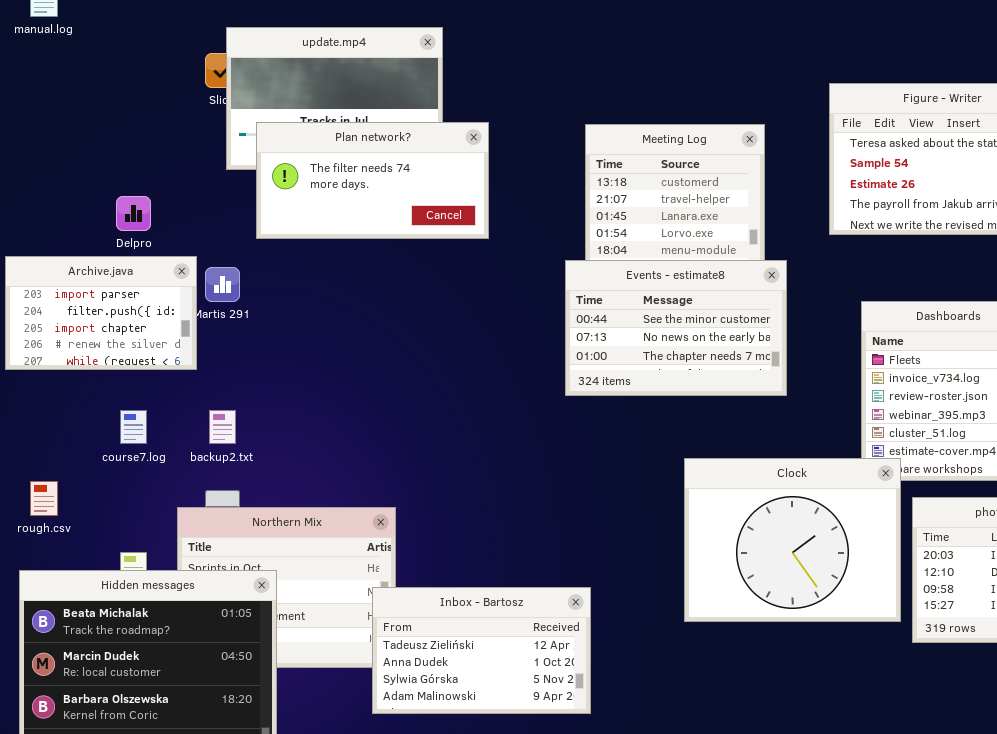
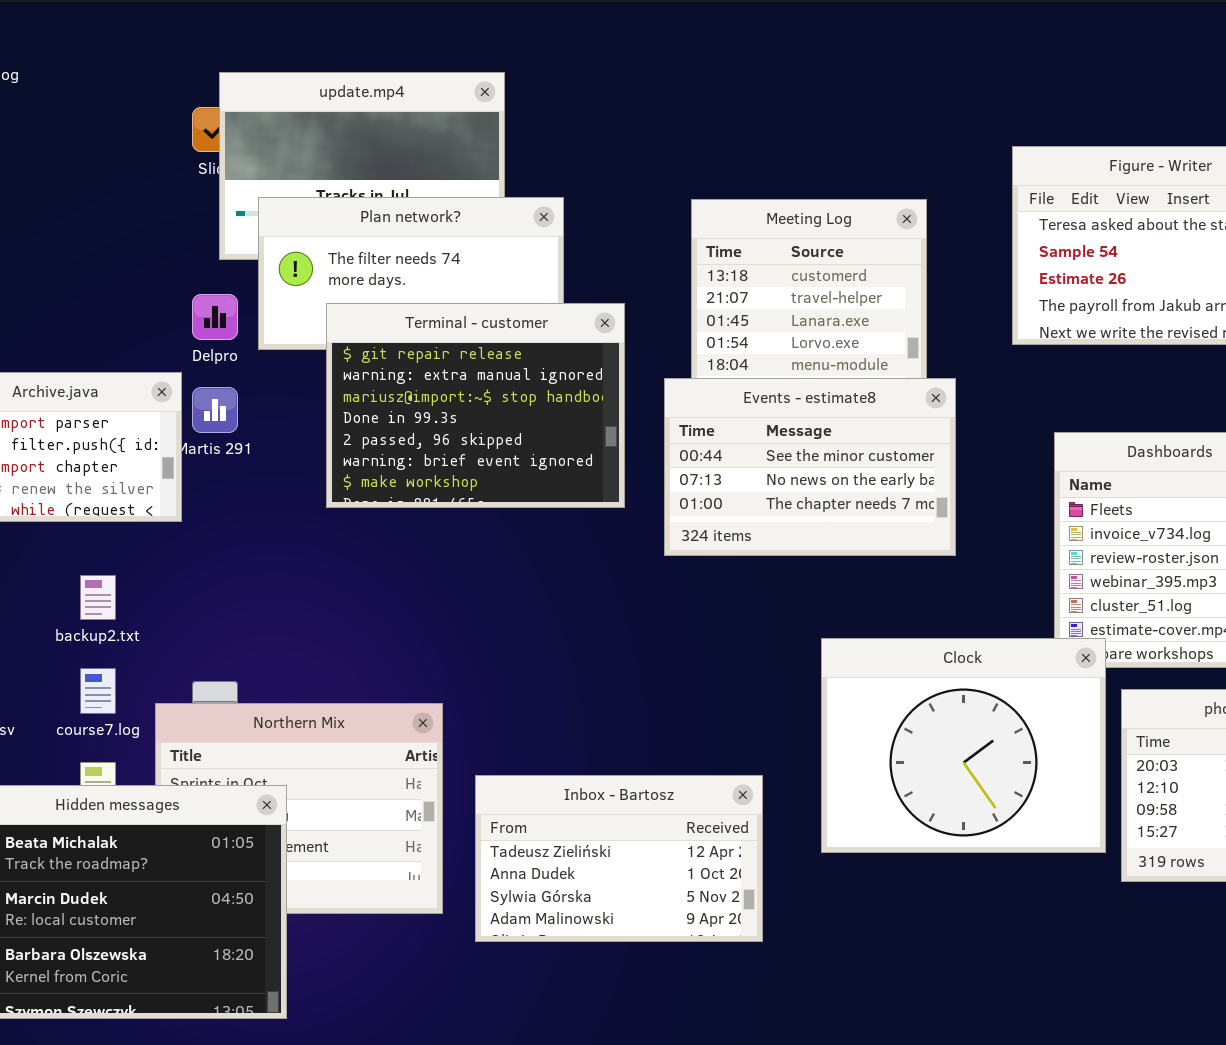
Delpro: [116,196,151,231] -> [192,294,238,340], moved
Terminal - customer: none -> [326,303,625,508], opened
course7.log: [120,410,147,444] -> [80,668,116,714], moved
backup2.txt: [209,410,236,444] -> [80,575,116,620], moved
Inbox - Bartosz: [372,587,591,714] -> [475,775,763,942], moved

